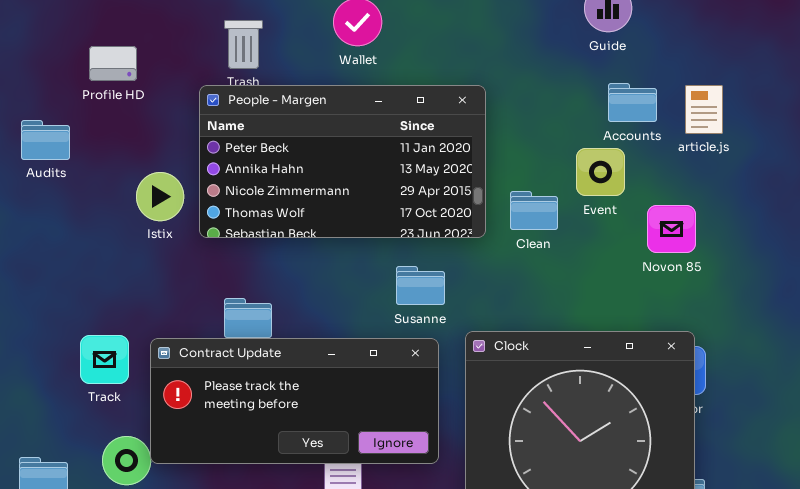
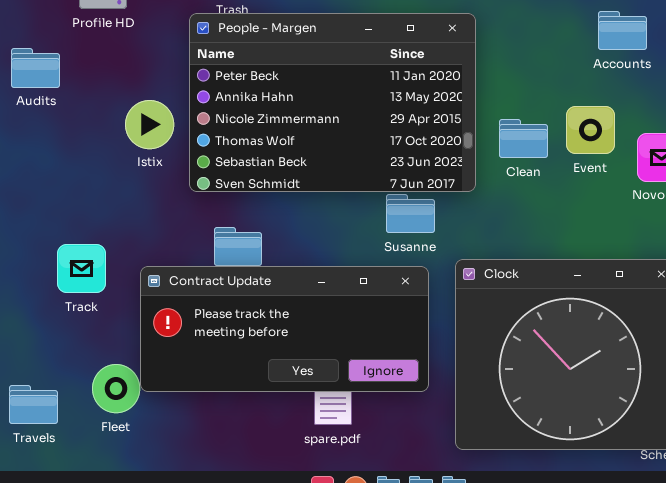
People - Margen: [199,85,486,238] -> [189,13,476,192], resized
Event: [576,148,625,196] -> [566,106,615,154], moved
Track: [80,335,129,384] -> [57,244,106,293], moved

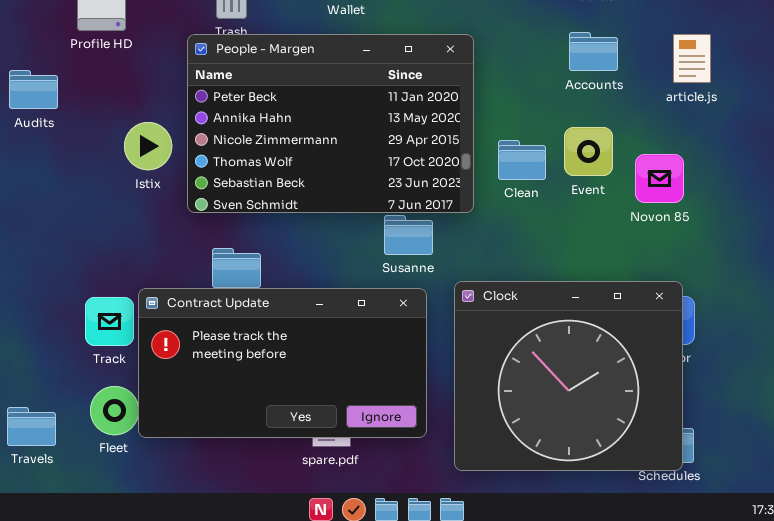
Accounts: [598,11,647,50] -> [569,32,618,71], moved
Track: [57,244,106,293] -> [85,297,134,346], moved
Contract Update: [140,266,429,392] -> [138,288,427,438], resized

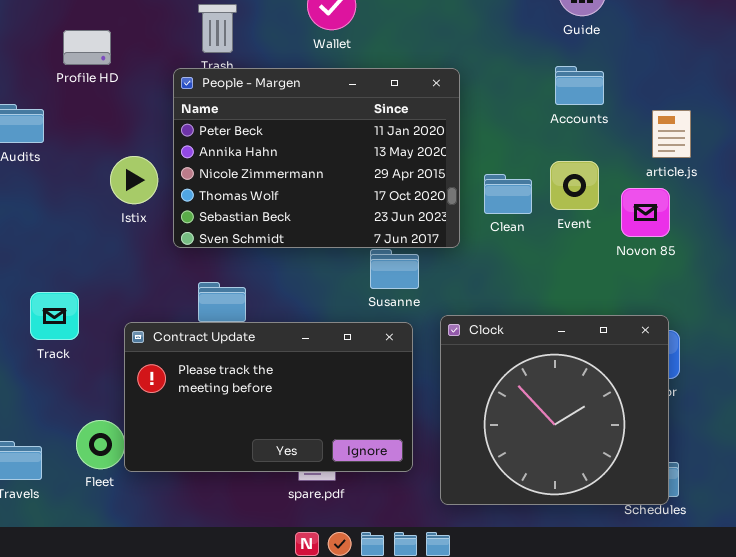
article.js: [673,34,711,83] -> [652,110,691,158], moved
Track: [85,297,134,346] -> [30,292,79,340], moved

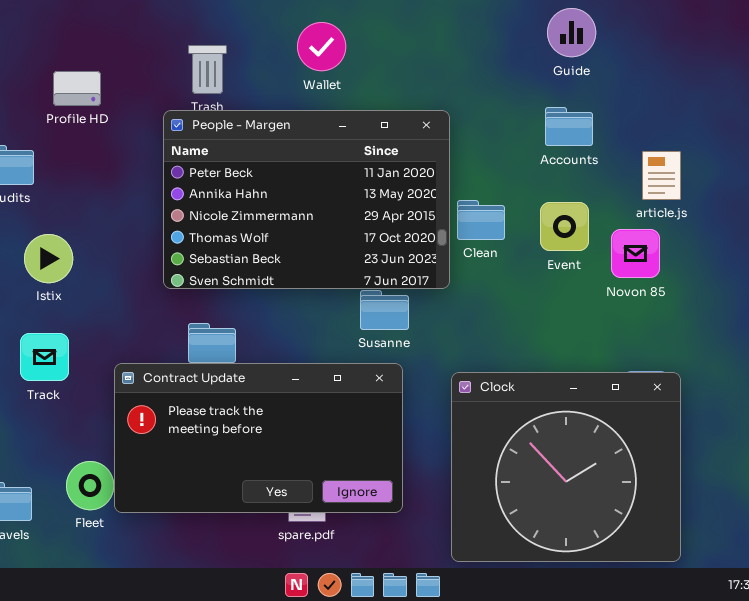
Istix: [110,156,158,204] -> [24,234,73,283], moved
Clean: [484,174,532,214] -> [457,200,505,240], moved
Clock: [440,315,669,505] -> [451,372,681,562], moved

